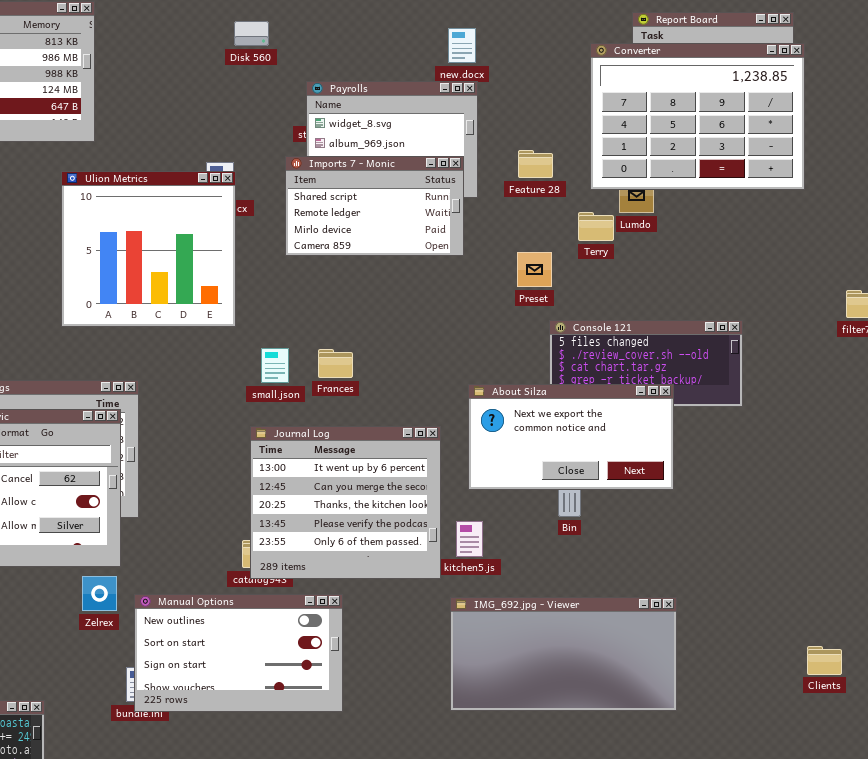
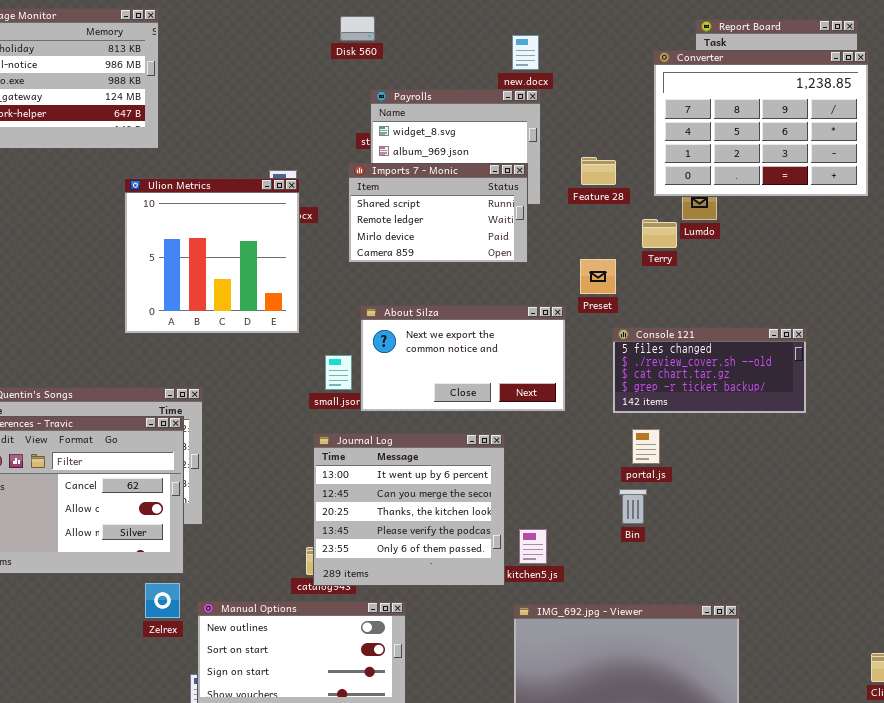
Disk 560: [234,21,269,46] -> [340,16,375,41], moved
About Silza: [468,384,674,490] -> [360,305,566,412], moved

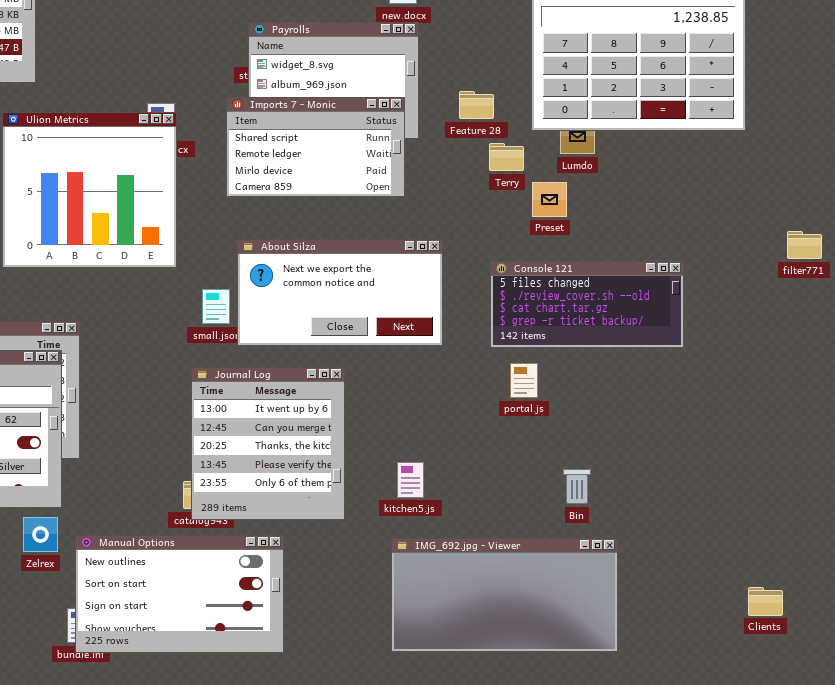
Terry: [642,219,677,248] -> [489,143,524,171], moved
Preset: [580,259,616,294] -> [532,182,567,217], moved
Journal Log: [313,433,505,586] -> [191,367,345,520], resized
Bin: [619,489,647,524] -> [563,469,591,504], moved

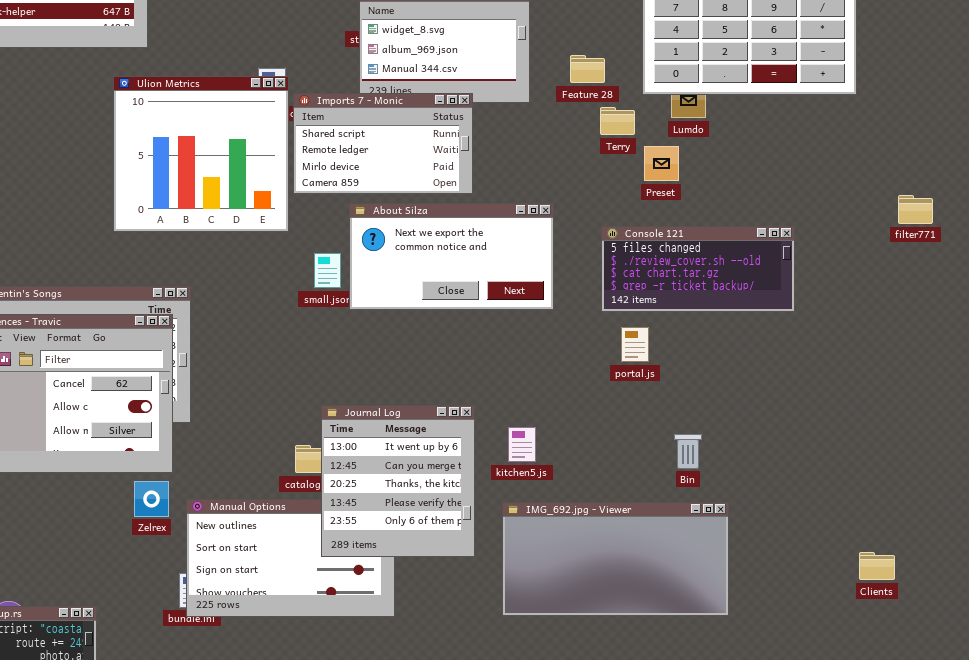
Imports 7 - Monic: [226,97,405,197] -> [293,93,473,194], moved
Journal Log: [191,367,345,520] -> [321,405,475,557], moved

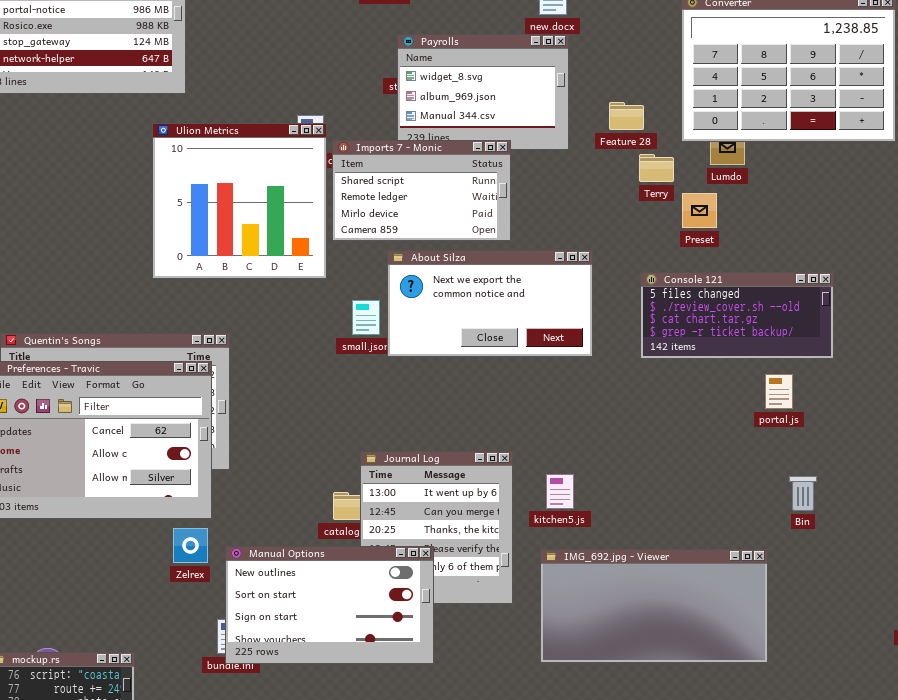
portal.js: [621,327,649,362] -> [765,374,793,409], moved
Bin: [674,434,702,469] -> [789,476,817,511], moved
Manual Options: [186,499,395,617] -> [225,546,434,664], raised

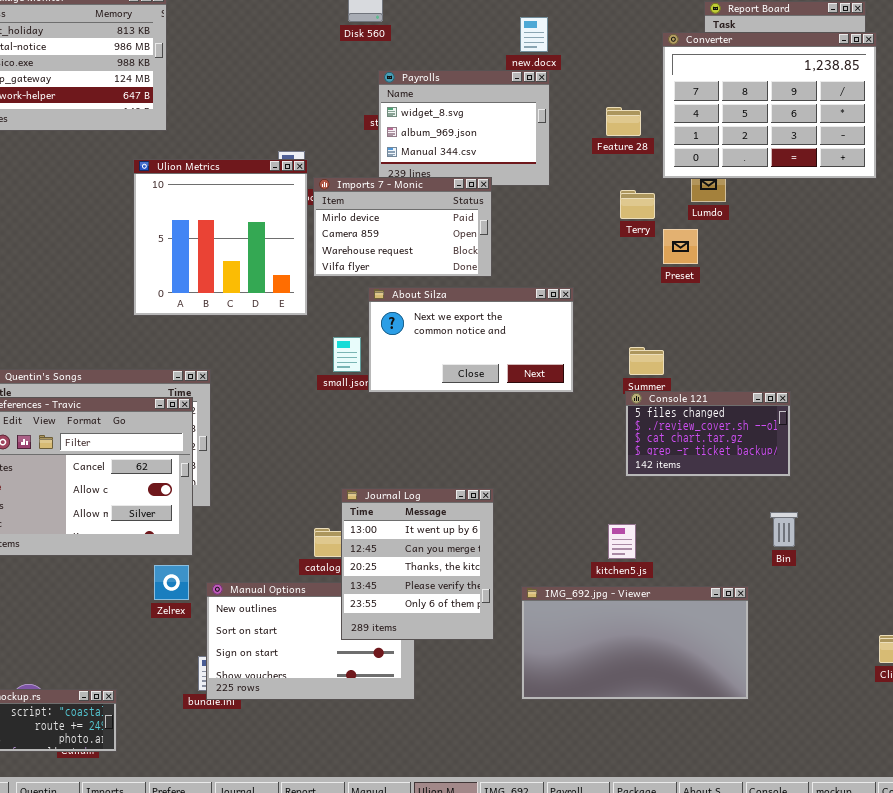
Feature 28: [609,102,644,130] -> [606,107,641,136], moved
Imports 7 - Monic: [332,140,511,241] -> [313,177,492,277], scrolled down 2 rows
Console 121: [640,272,834,359] -> [625,391,791,477], moved, resized
Journal Log: [360,451,513,604] -> [341,488,494,640], raised
kitchen5.js: [546,474,574,509] -> [608,524,636,559], moved

